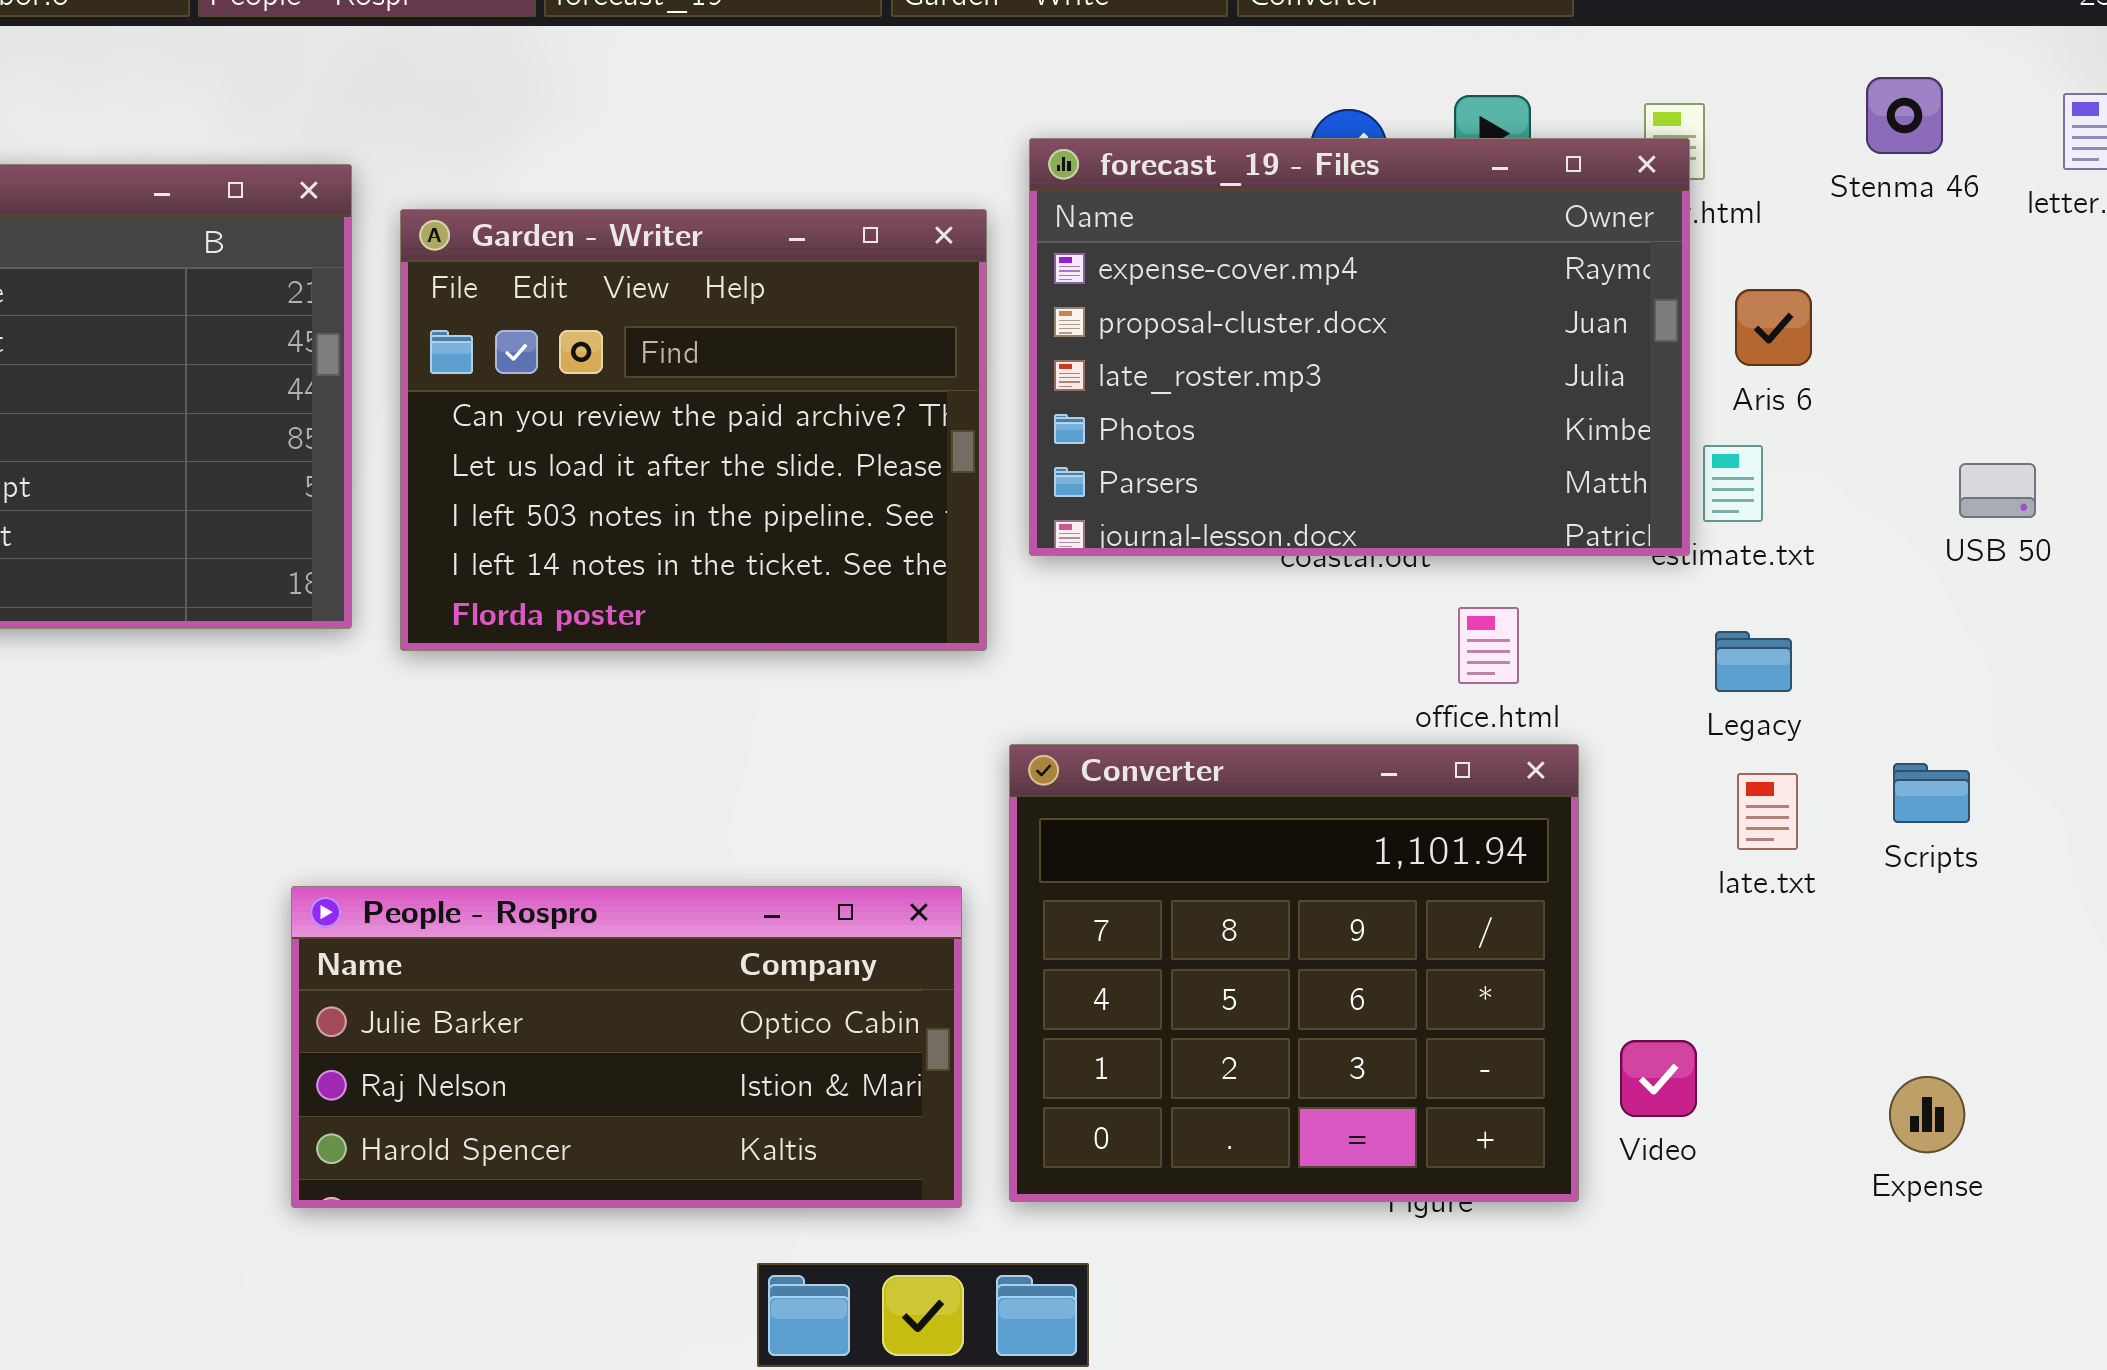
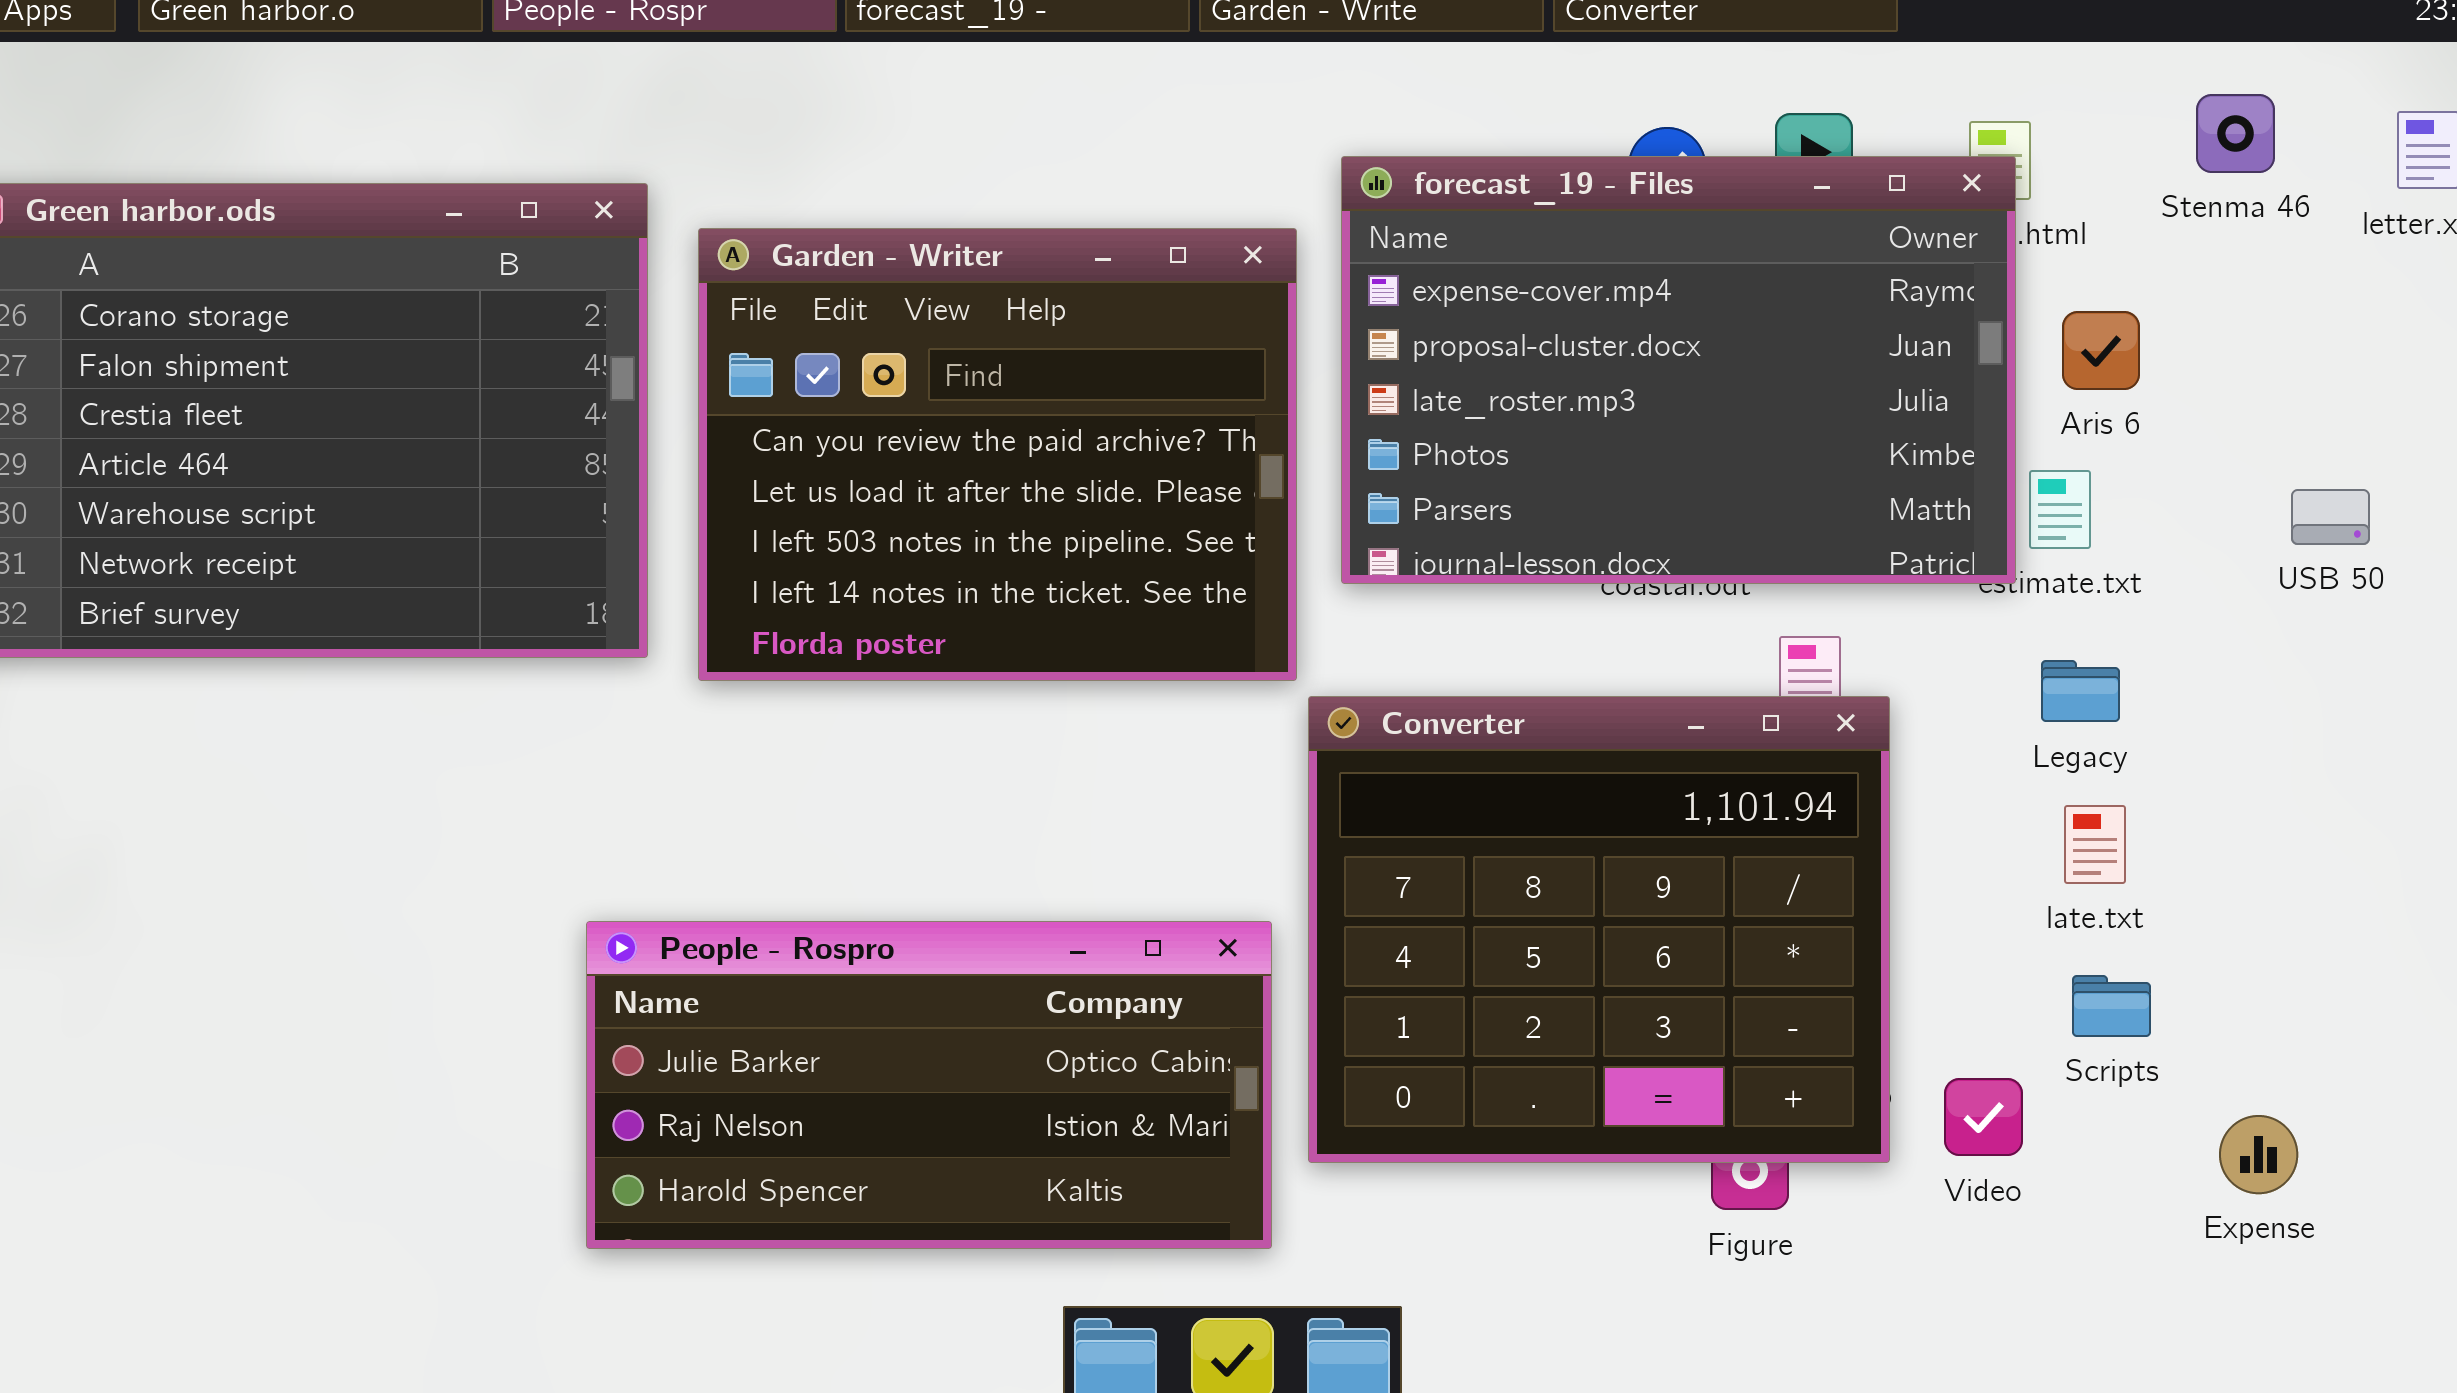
Converter: [1009,744,1579,1202] -> [1308,696,1890,1163], moved
Scripts: [1893,763,1970,823] -> [2072,975,2151,1037], moved

